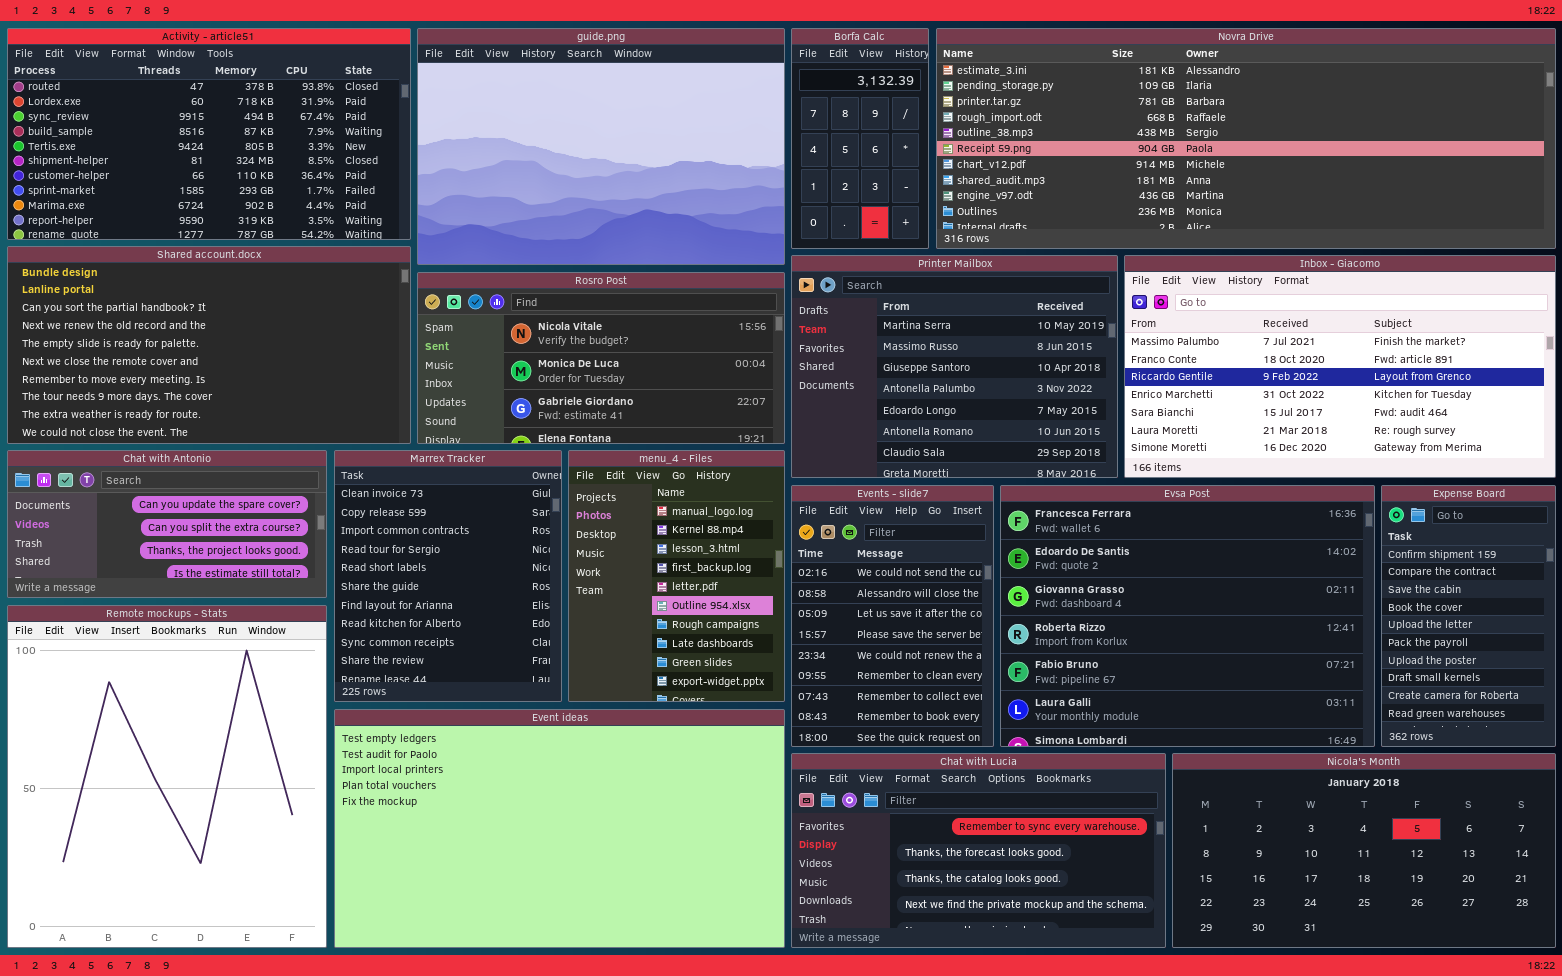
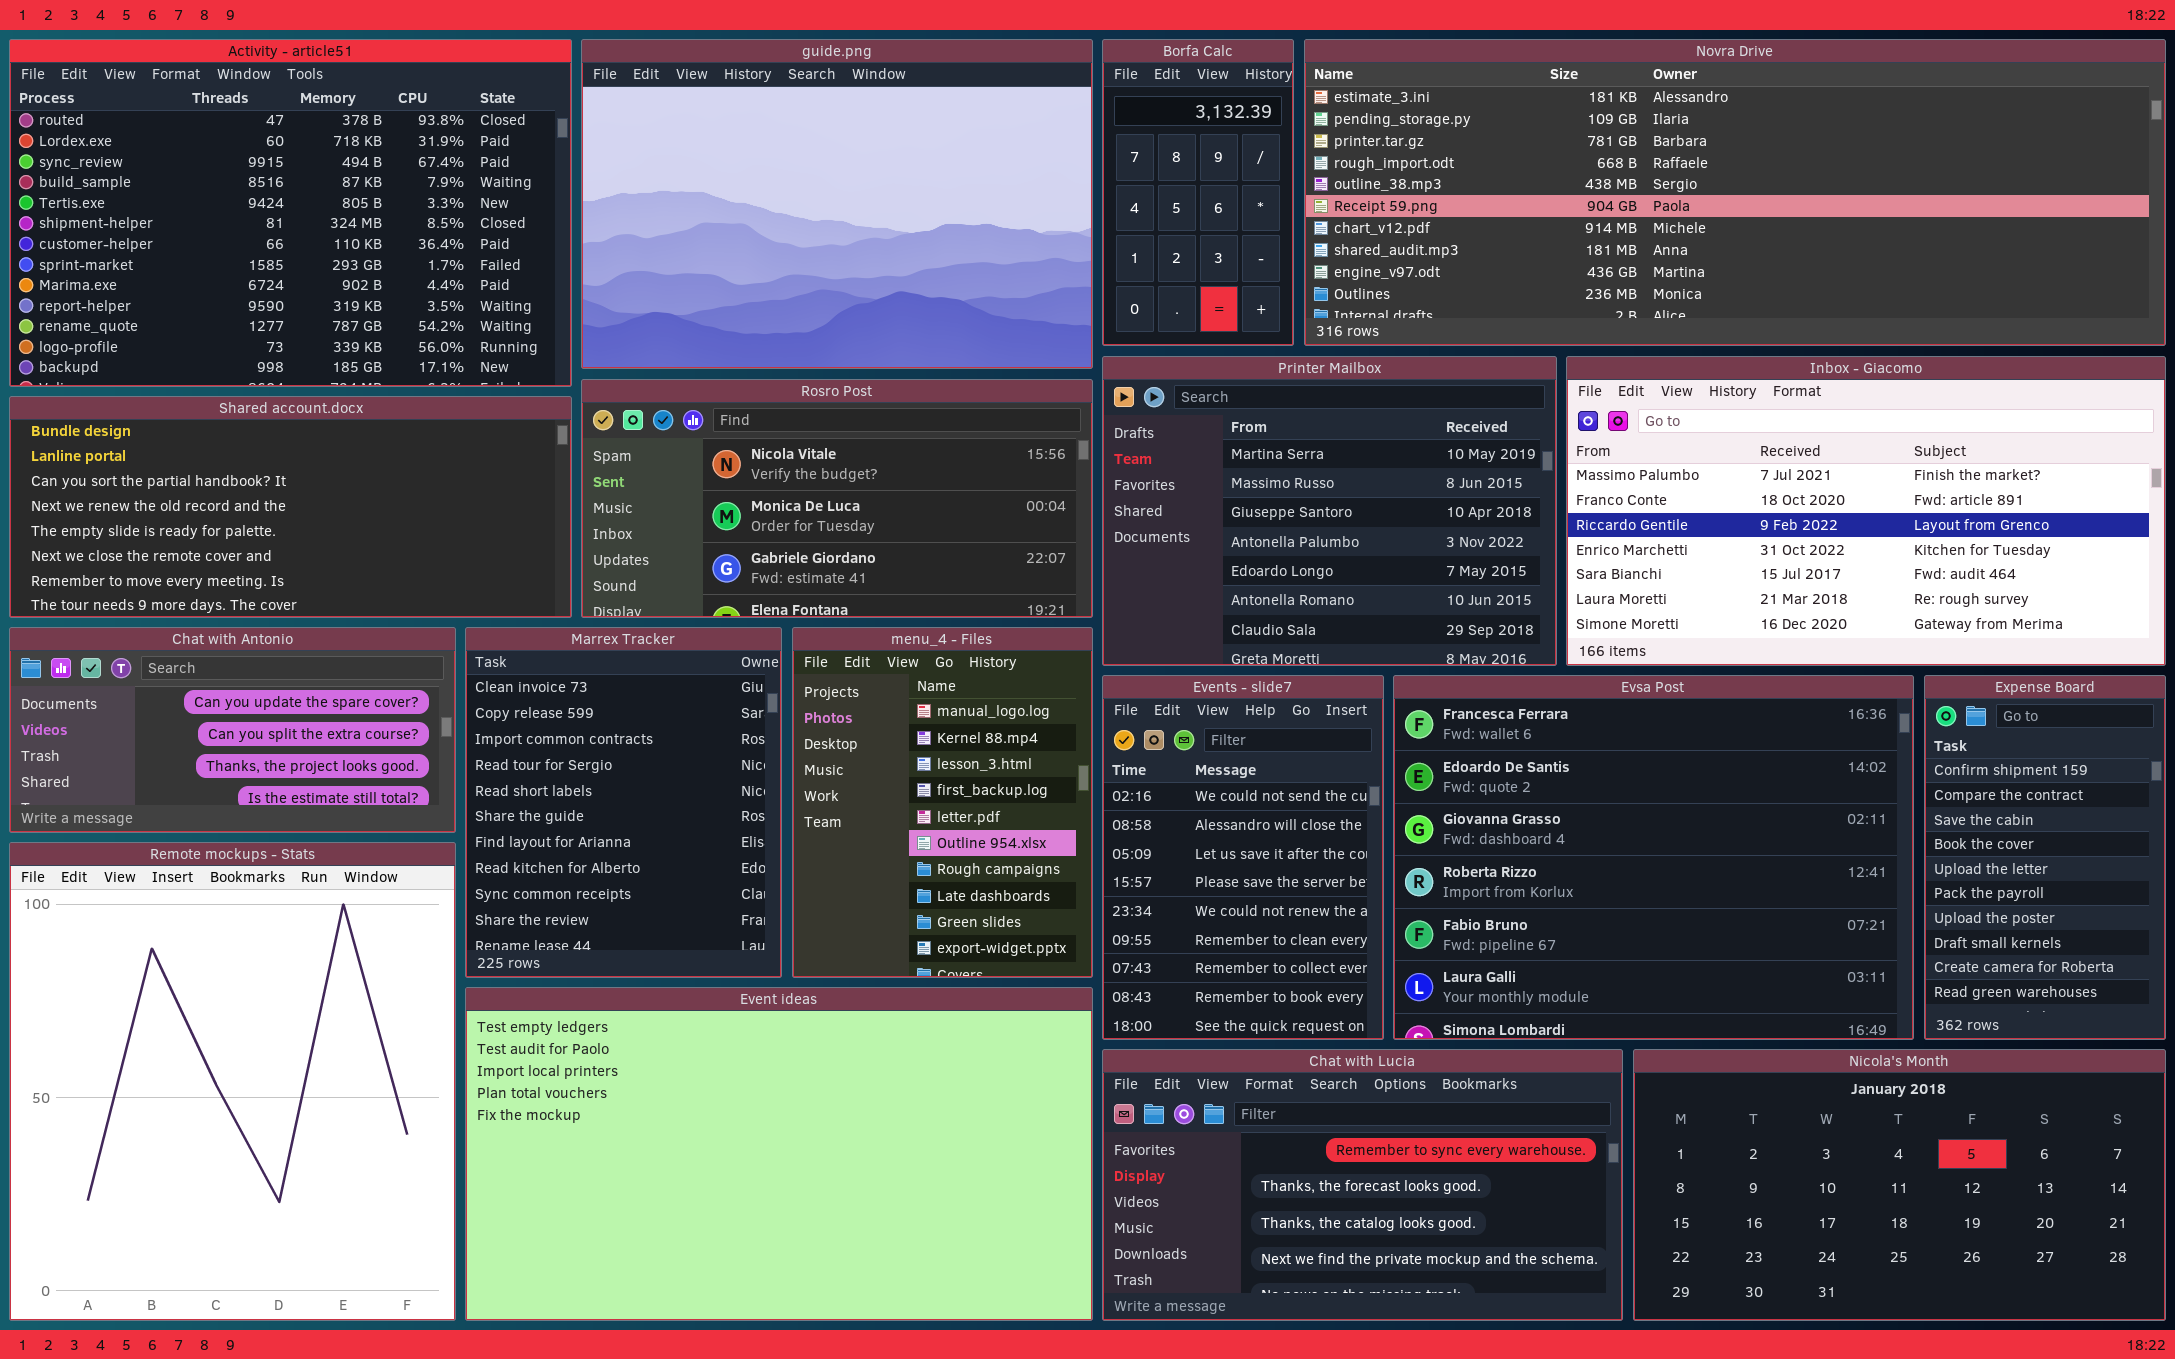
Activity - article51: [7,28,411,240] -> [9,39,572,387], resized
Shared account.docx: [7,246,411,444] -> [9,396,572,618], resized

